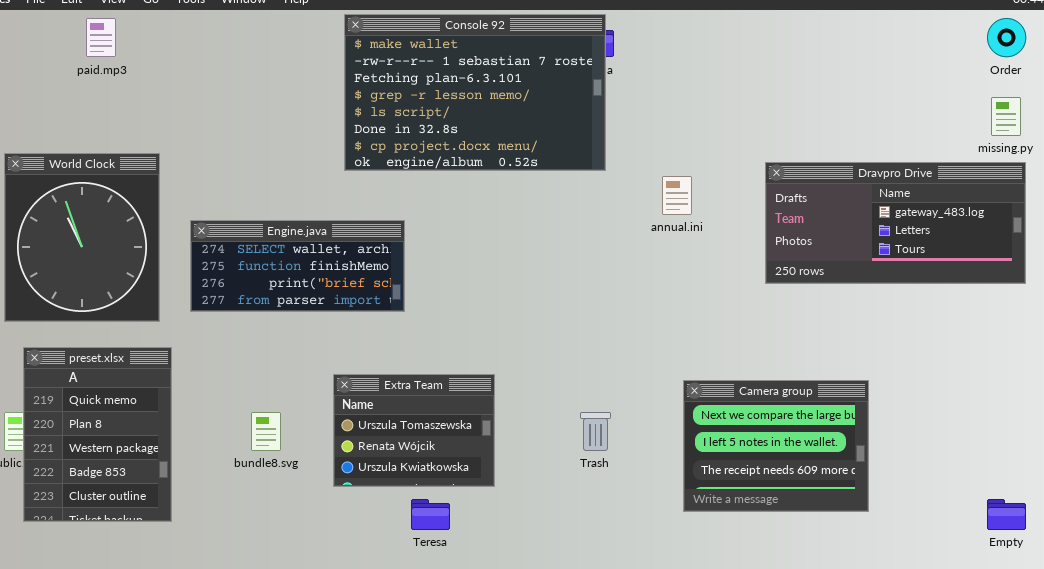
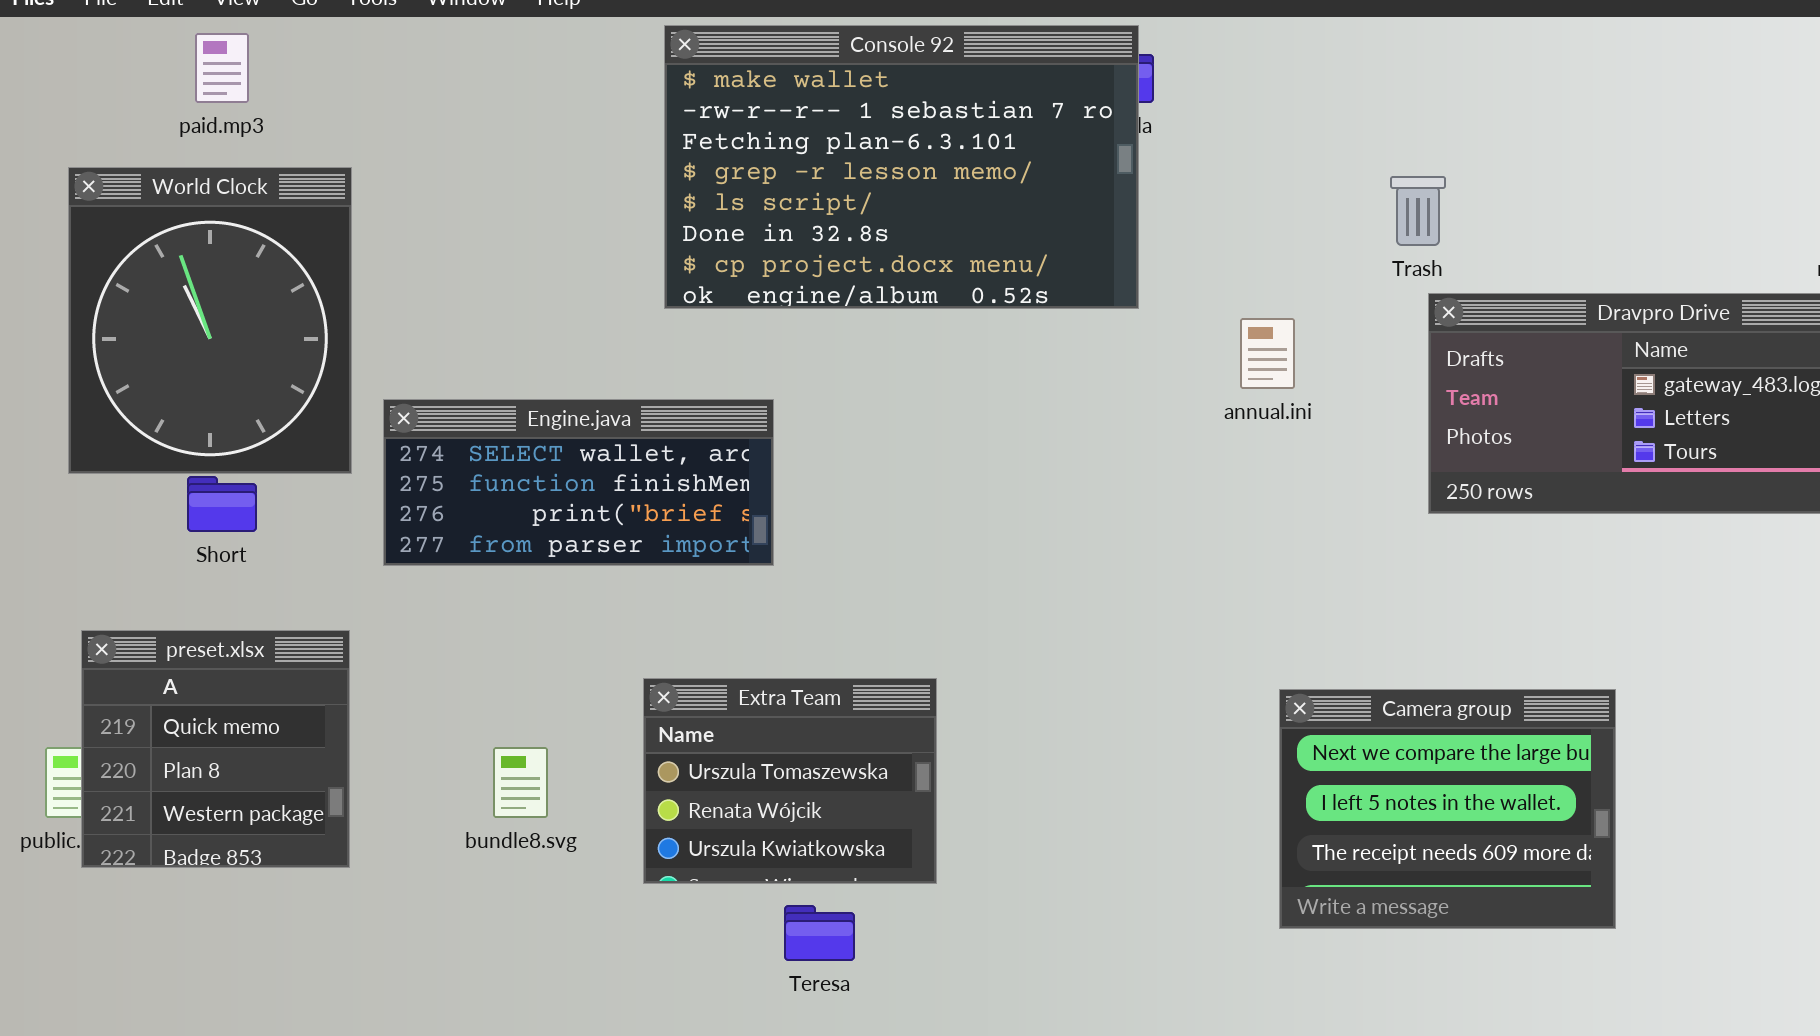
World Clock: [4,153,160,322] -> [68,167,352,474], moved
preset.xlsx: [23,347,172,522] -> [81,630,350,868], resized
Trash: [580,412,611,451] -> [1390,176,1446,246], moved

